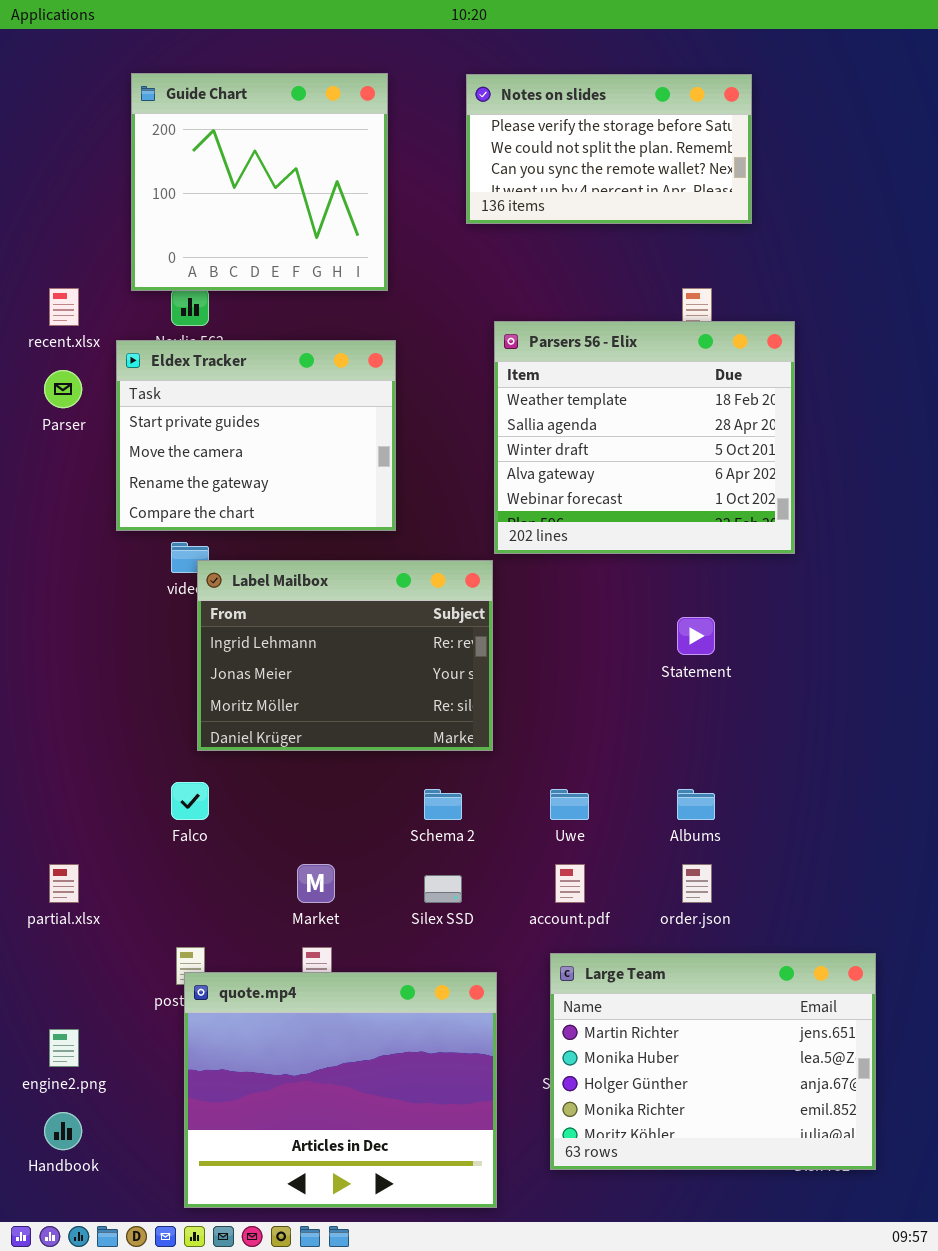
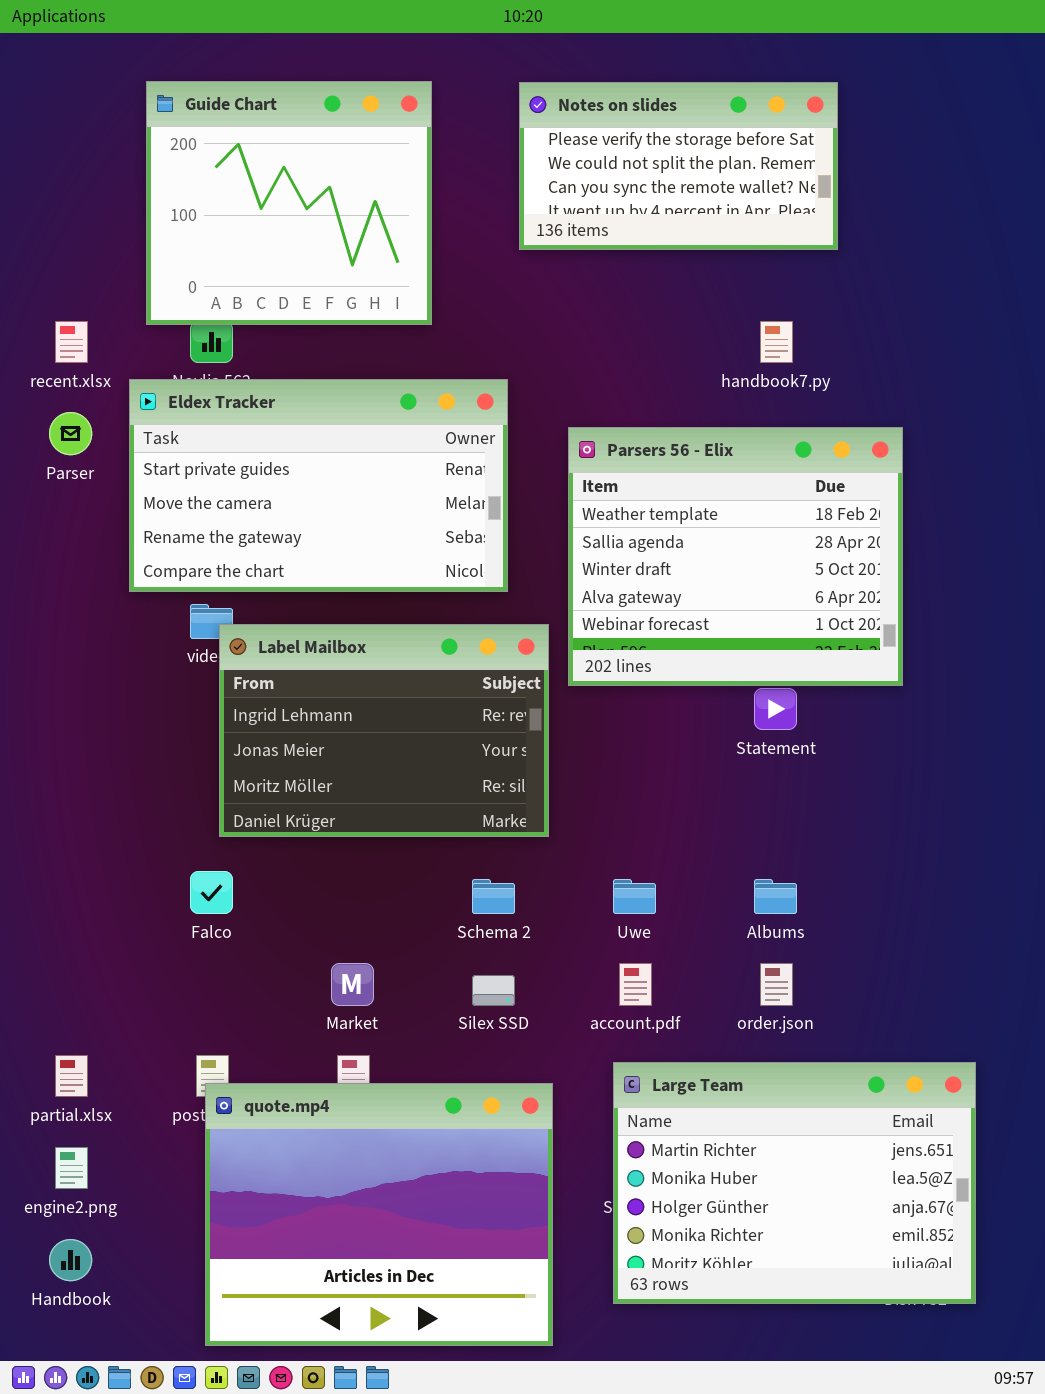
Parsers 56 - Elix: [494,321,795,554] -> [568,427,903,686], moved
Eldex Tracker: [116,340,396,531] -> [129,379,508,592], resized
partial.xlsx: [49,864,79,903] -> [55,1055,88,1097], moved

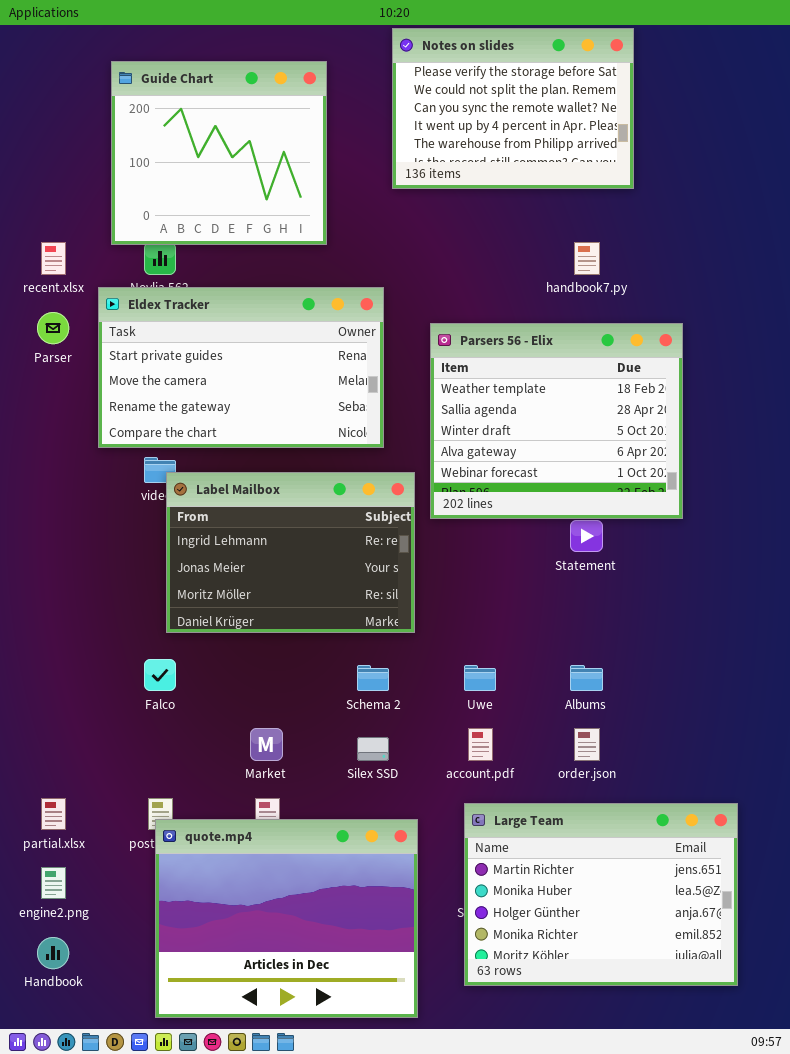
Notes on slides: [519,82,838,250] -> [392,28,634,189], resized

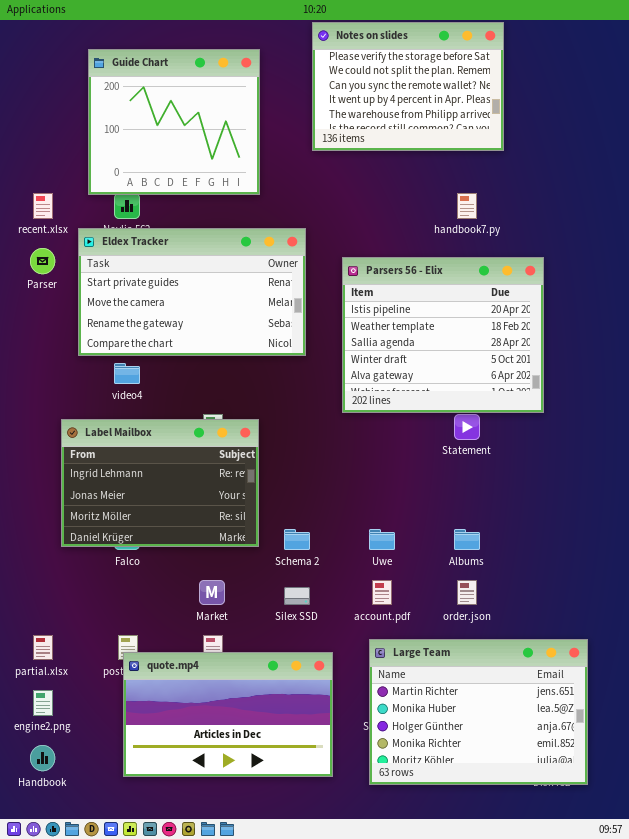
Parsers 56 - Elix: [430,323,683,519] -> [342,257,544,413], scrolled up 1 row
Label Mailbox: [166,472,415,633] -> [61,419,259,547], moved
quote.mp4: [155,819,418,1018] -> [123,652,333,777], resized

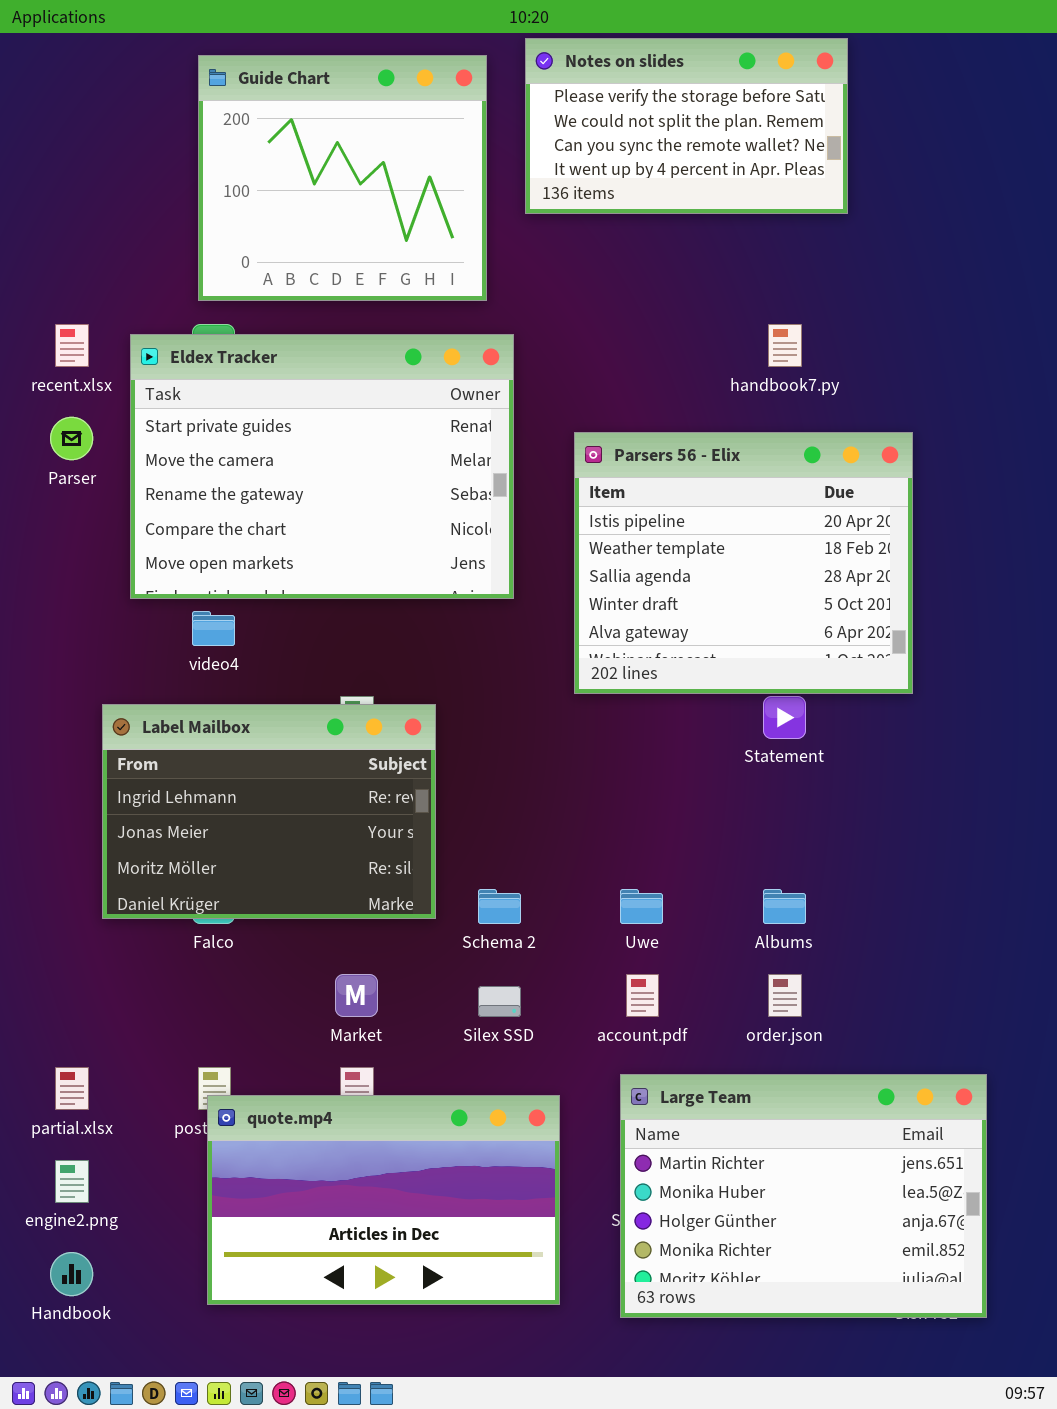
Notes on slides: [312,22,504,151] -> [525,38,848,214], resized
Guide Chart: [88,49,260,195] -> [198,55,487,301], moved
Eldex Tracker: [78,228,306,356] -> [130,334,514,599], resized

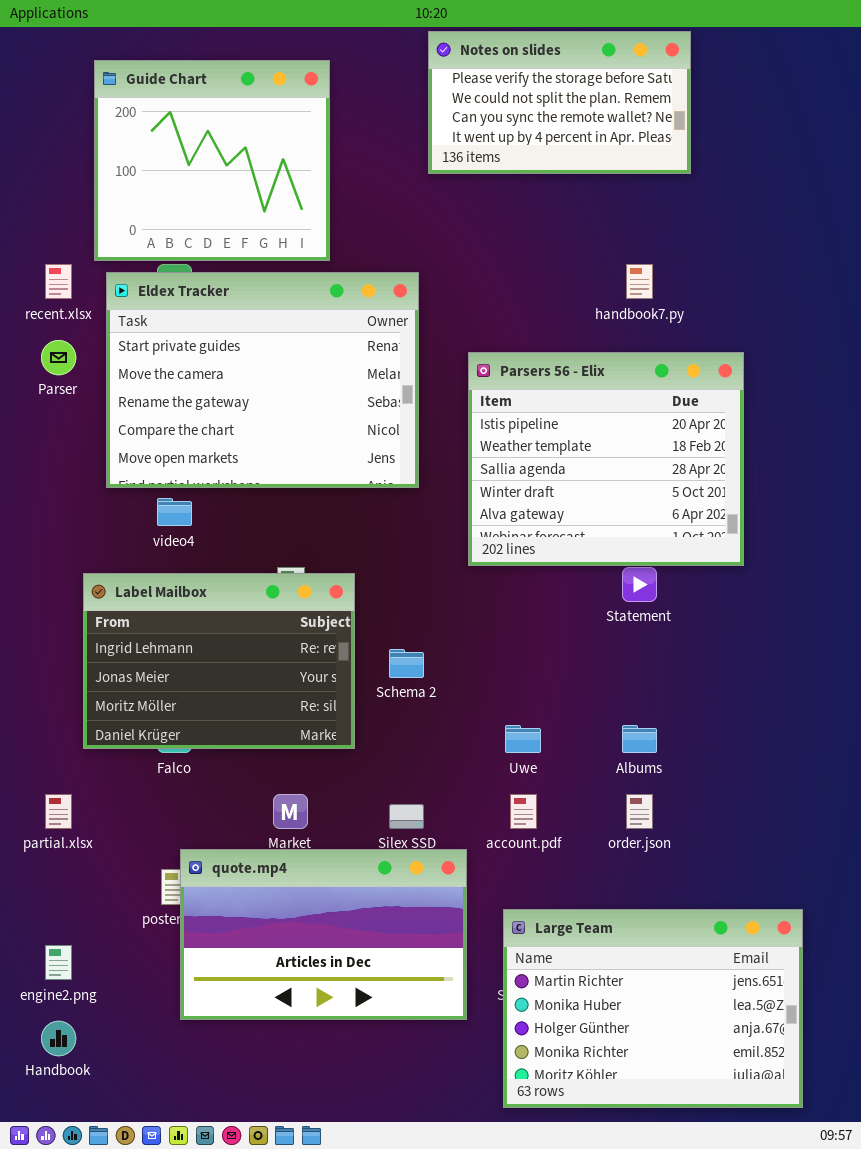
Guide Chart: [198,55,487,301] -> [94,60,330,261], moved
Schema 2: [478,889,521,924] -> [389,649,424,678], moved
partial.xlsx: [55,1067,89,1110] -> [45,794,72,829], moved
Large Team: [620,1074,987,1318] -> [503,909,803,1108], moved
quote.mp4: [207,1095,560,1305] -> [180,849,467,1020], moved

